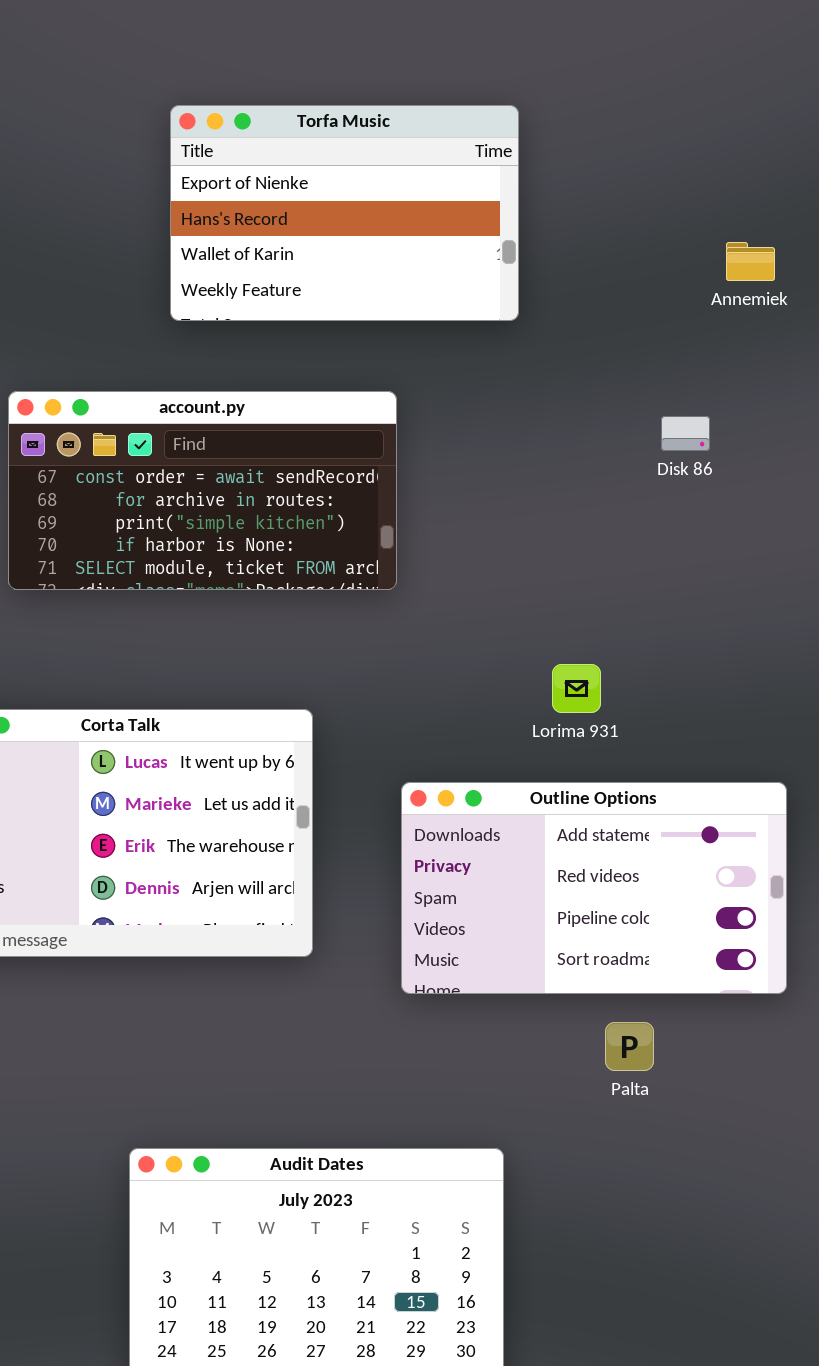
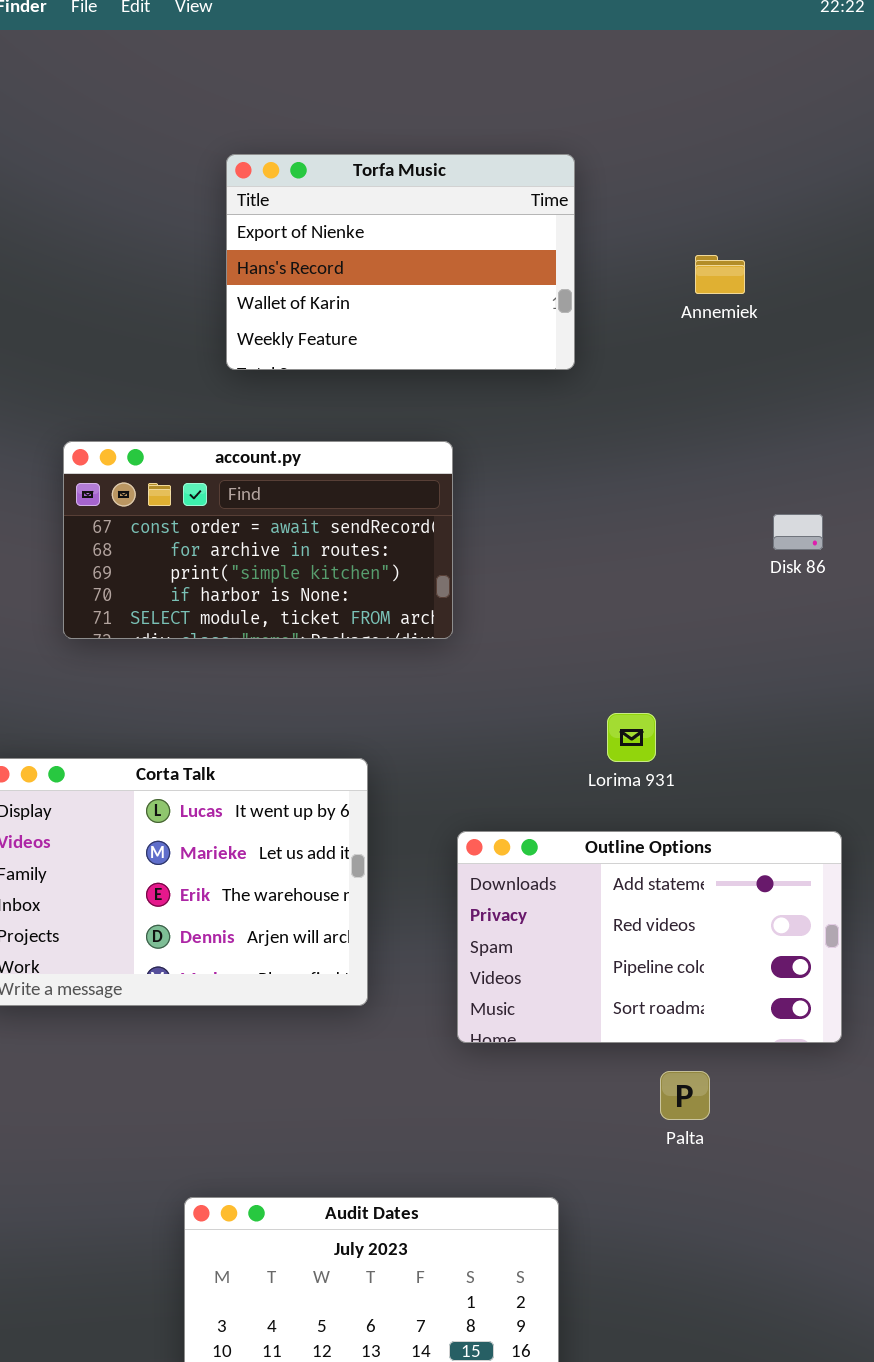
Annemiek: [726,242,775,281] -> [695,255,745,294], moved
Disk 86: [661,416,710,451] -> [773,514,823,550], moved

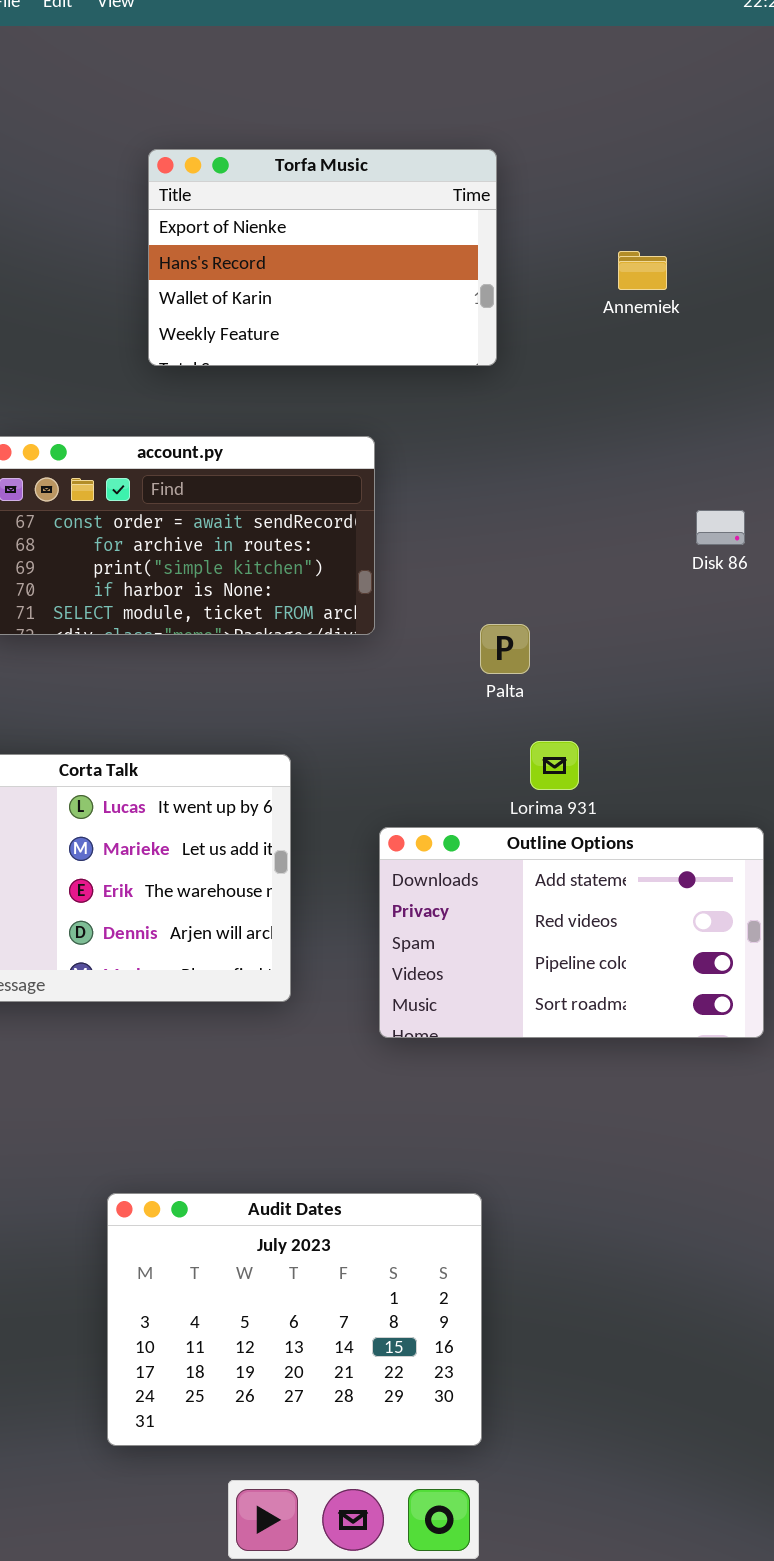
Lorima 931: [607,713,656,762] -> [530,741,579,790], moved
Palta: [660,1071,710,1120] -> [480,624,530,674], moved

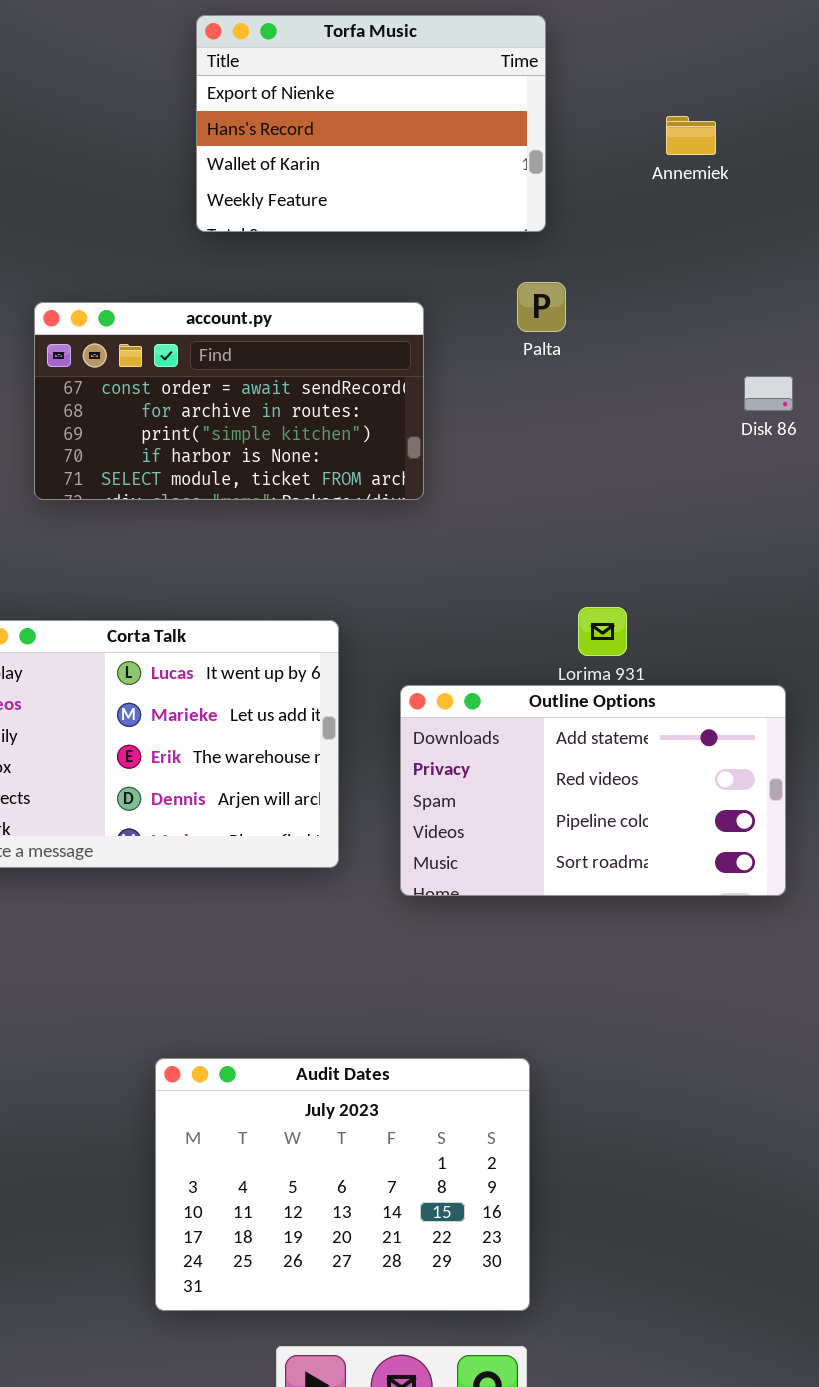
Palta: [480,624,530,674] -> [517,282,566,332], moved
Outline Options: [379,827,764,1038] -> [400,685,786,896], moved

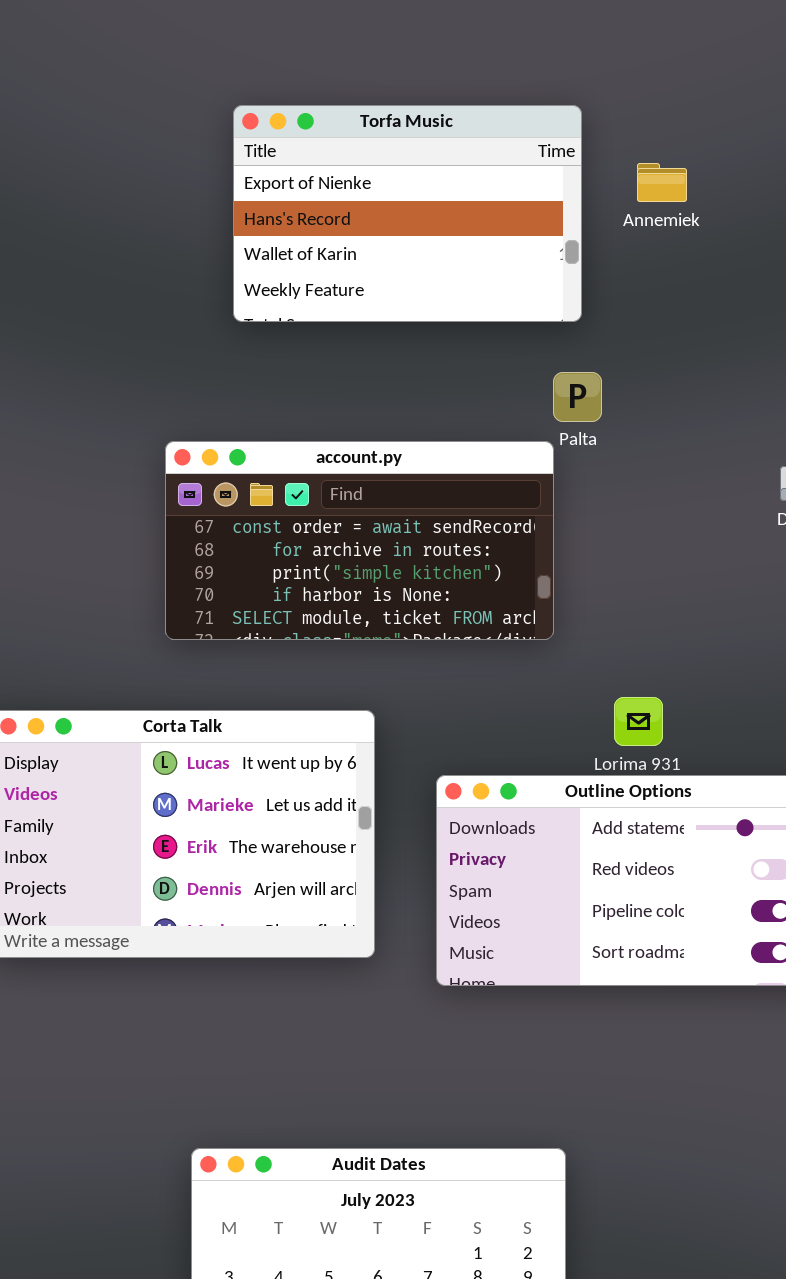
Annemiek: [666,116,716,155] -> [637,163,687,202], moved
account.py: [34,302,424,500] -> [165,441,554,640], moved

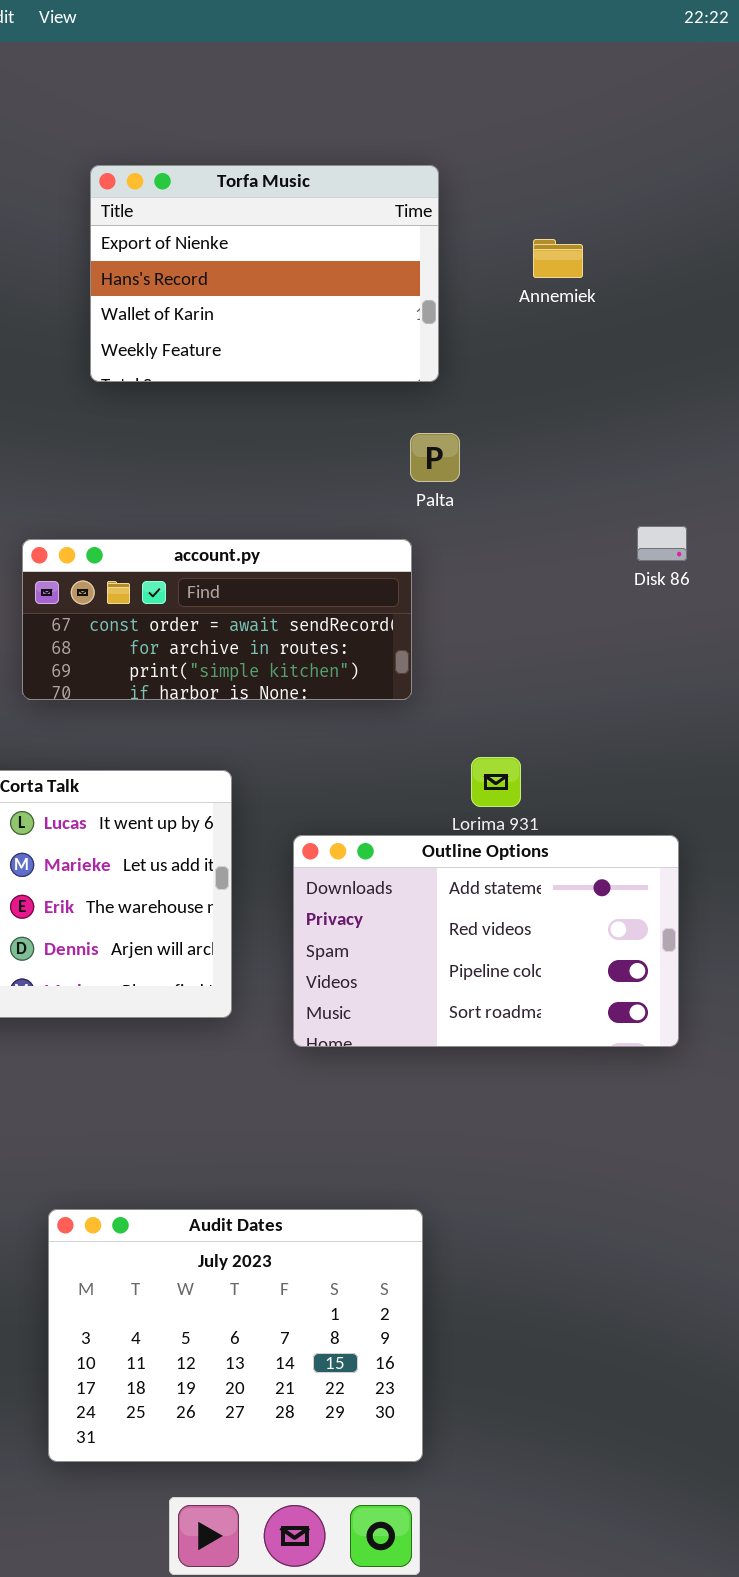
Annemiek: [637,163,687,202] -> [533,239,583,278], moved
account.py: [165,441,554,640] -> [22,539,412,700], resized

